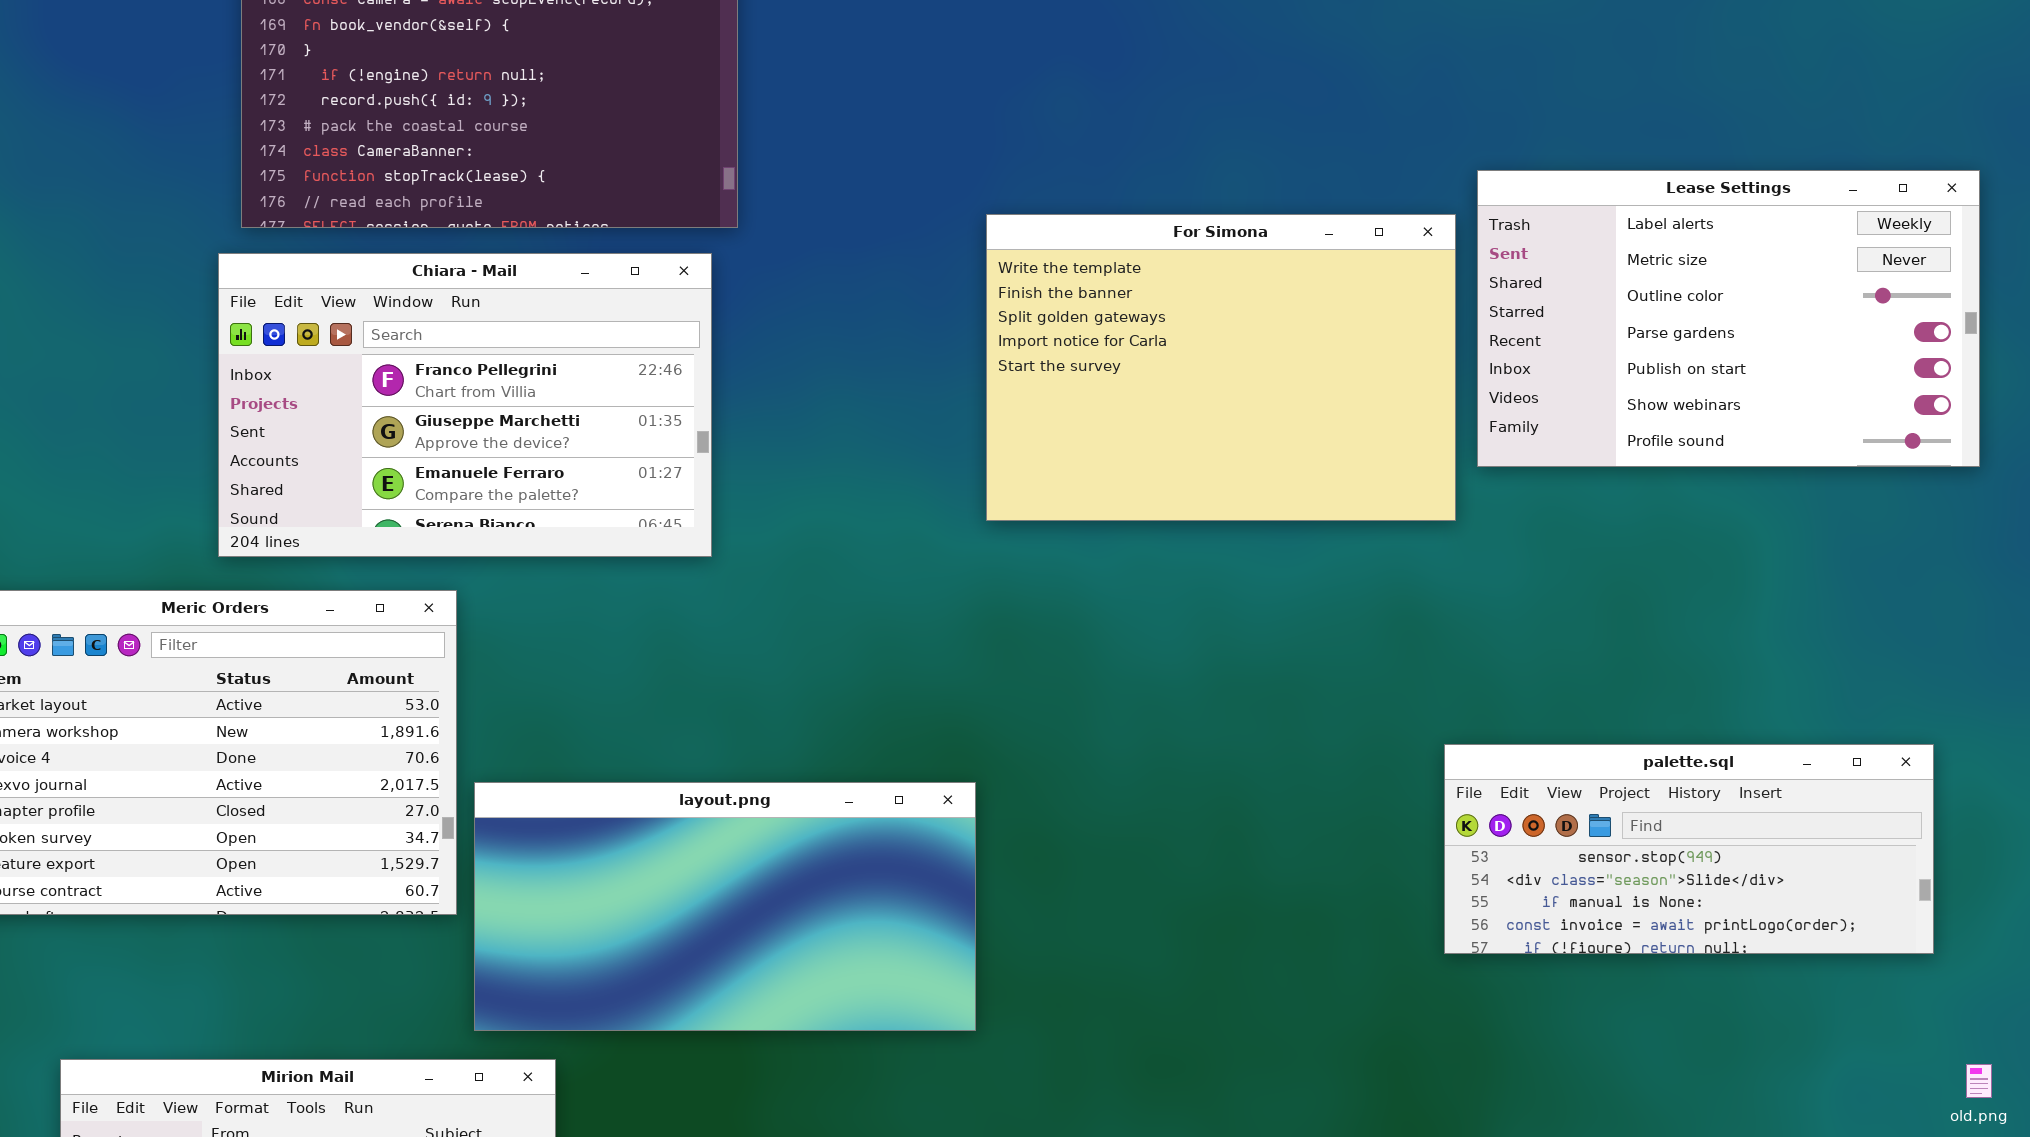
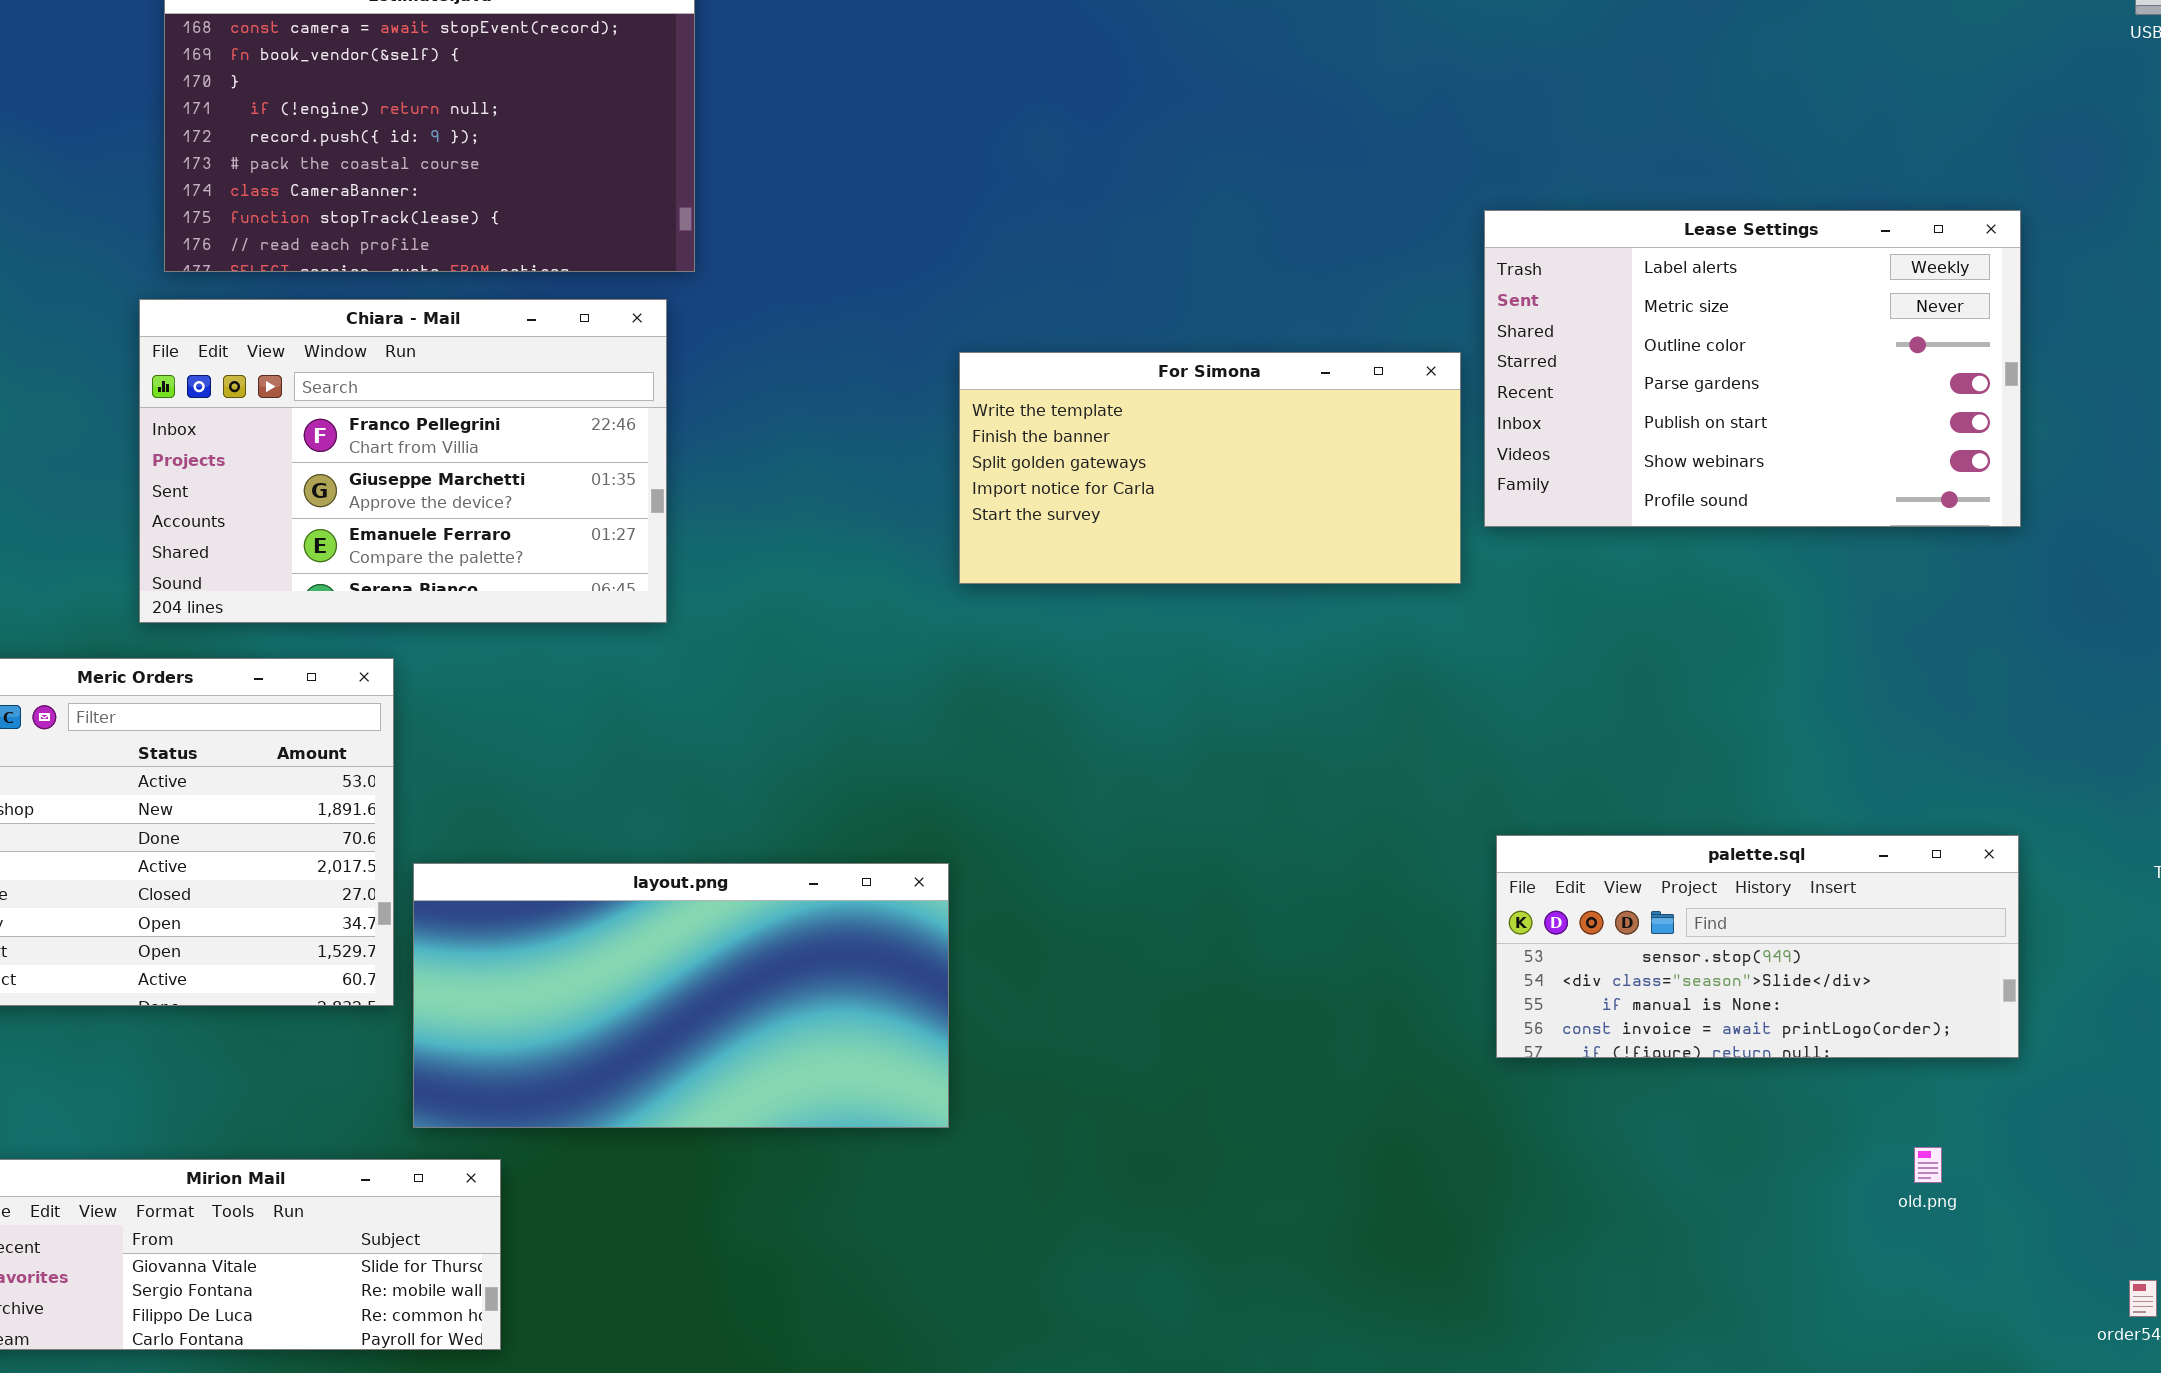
For Simona: [986,214,1456,521] -> [959,352,1461,584], resized
palette.sql: [1444,744,1934,954] -> [1496,835,2019,1058], moved
old.png: [1966,1064,1992,1098] -> [1914,1147,1942,1183], moved

